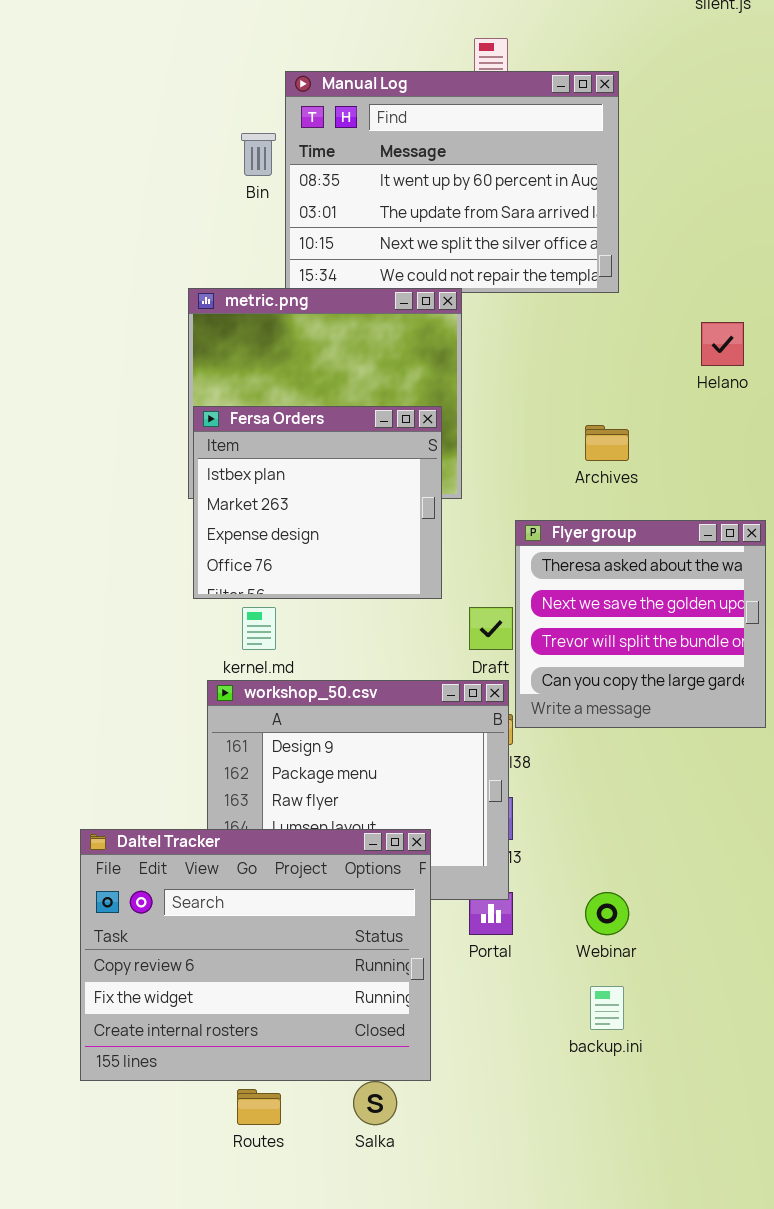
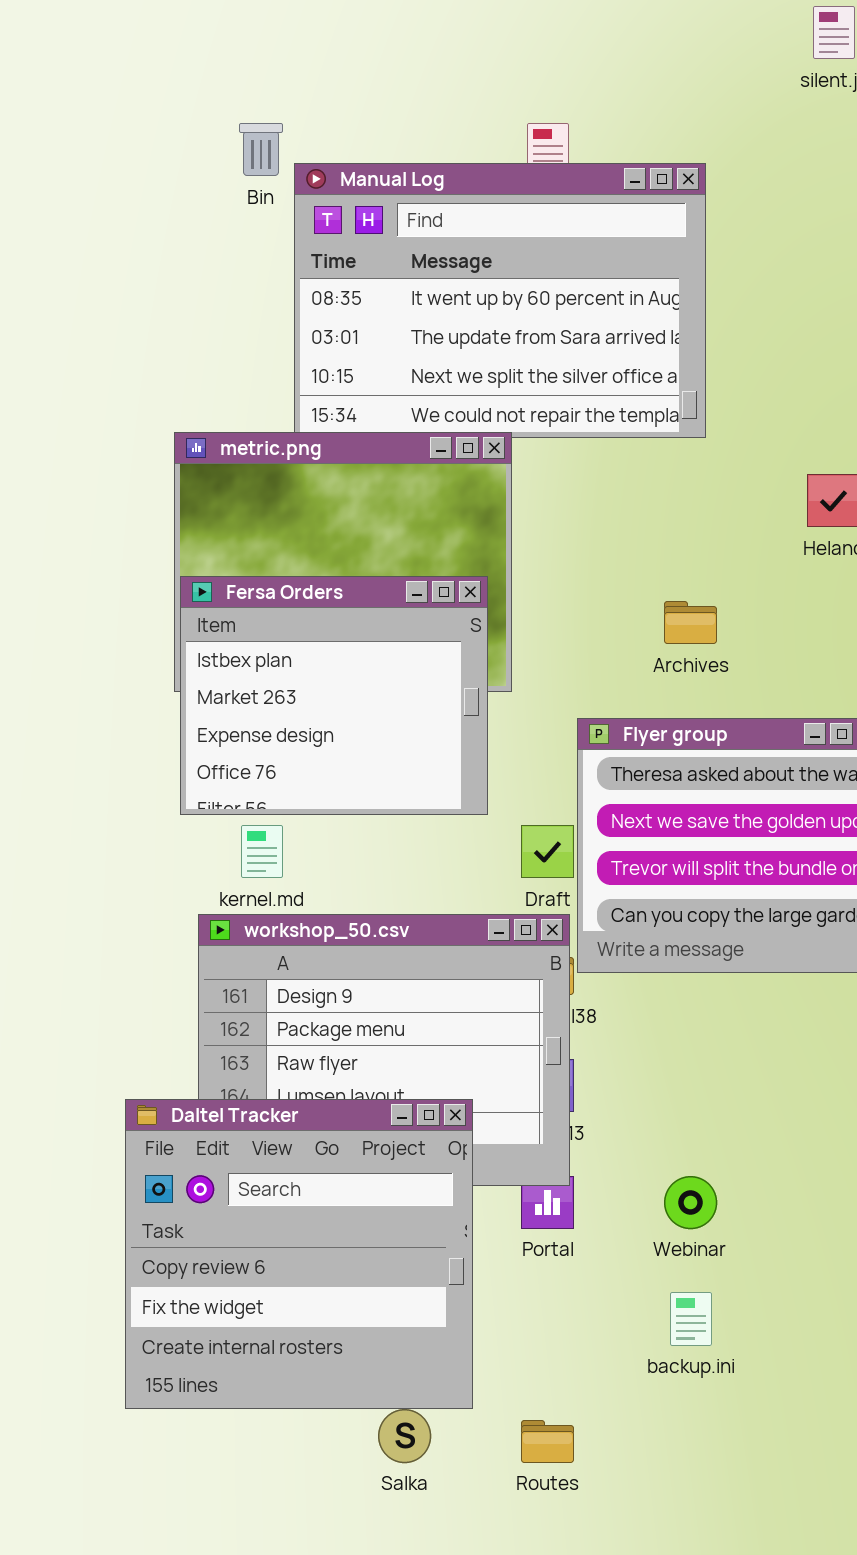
Bin: [241,133,276,176] -> [239,123,283,176], moved
Daltel Tracker: [80,829,431,1081] -> [125,1099,473,1409], resized
Routes: [237,1089,281,1125] -> [521,1420,574,1463], moved

